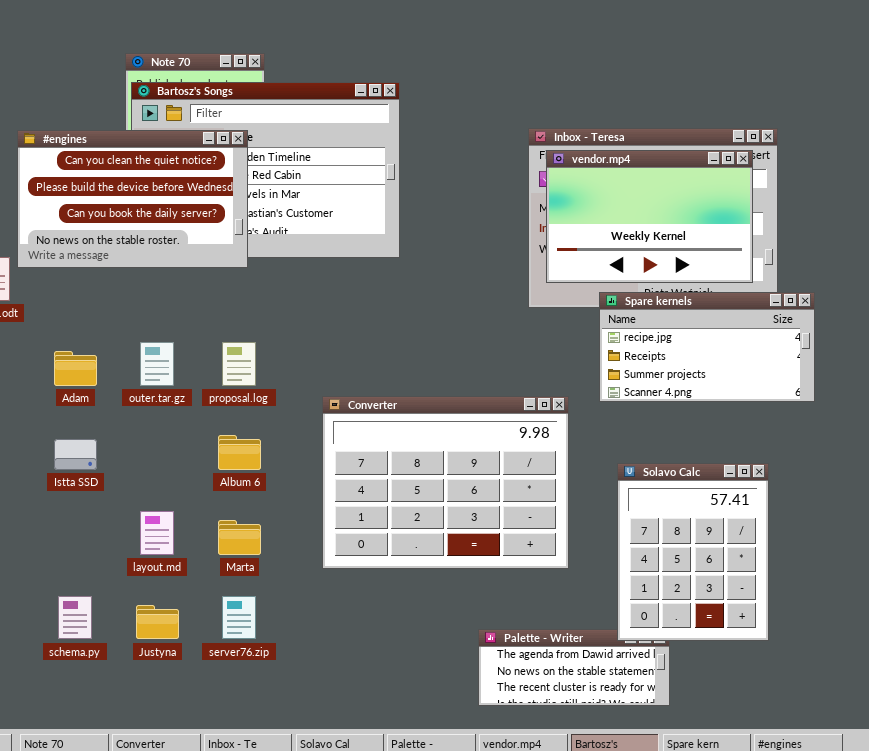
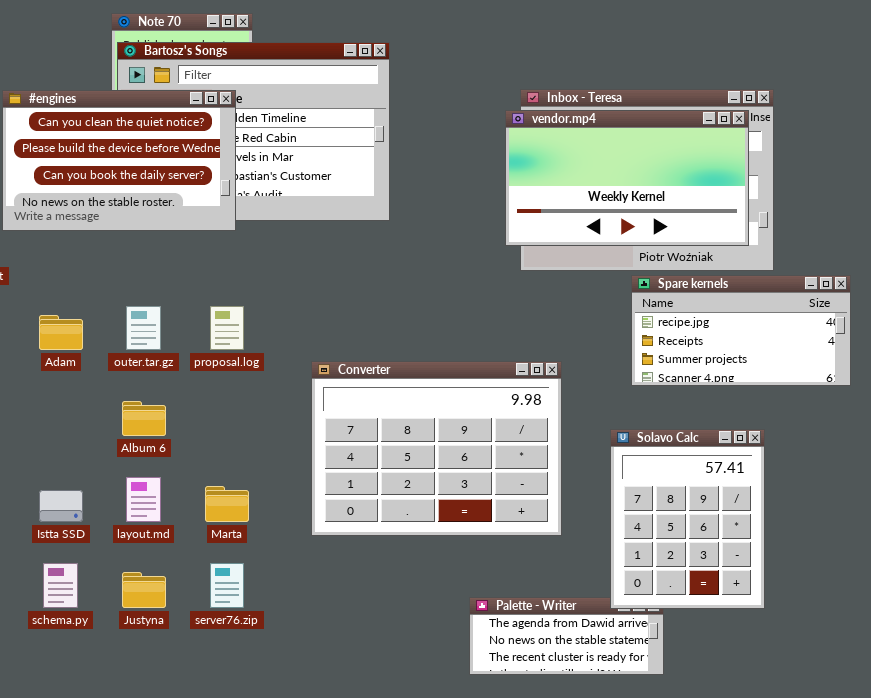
vendor.mp4: [546,150,753,283] -> [505,110,749,246], resized
Spare kernels: [599,292,815,402] -> [631,275,851,386], moved
Album 6: [218,435,261,470] -> [122,401,166,436], moved
Istta SSD: [54,439,97,470] -> [39,490,83,522], moved

